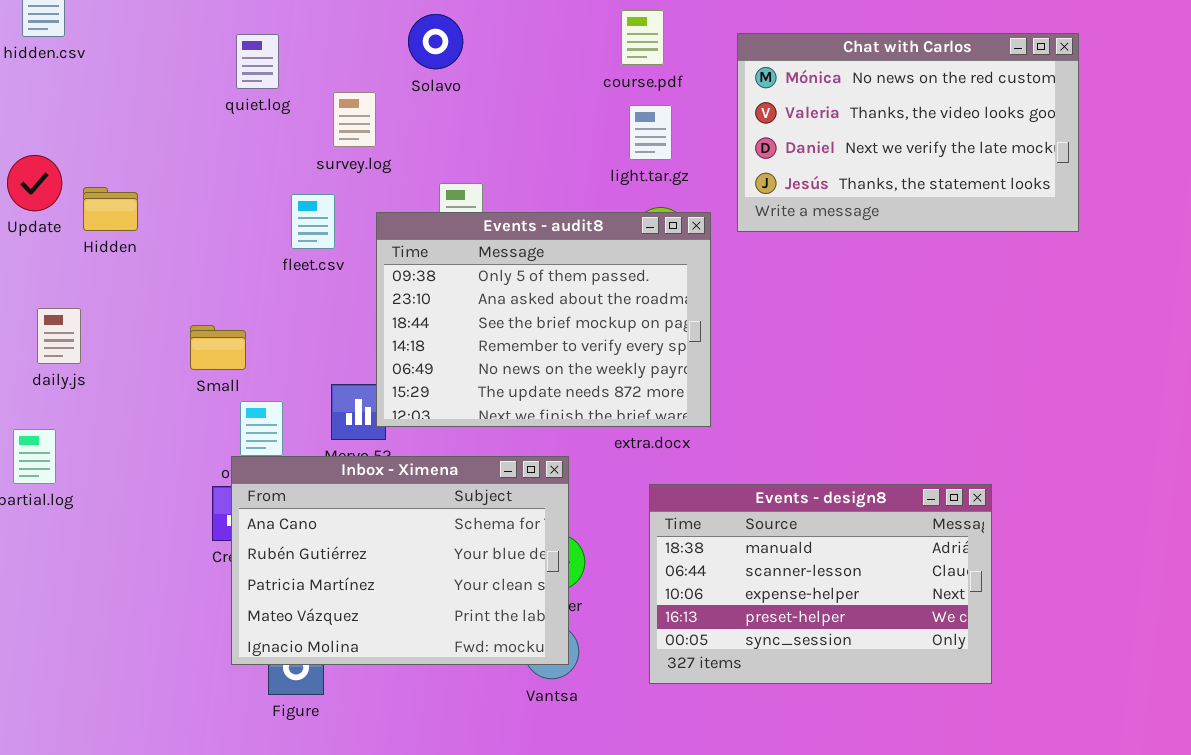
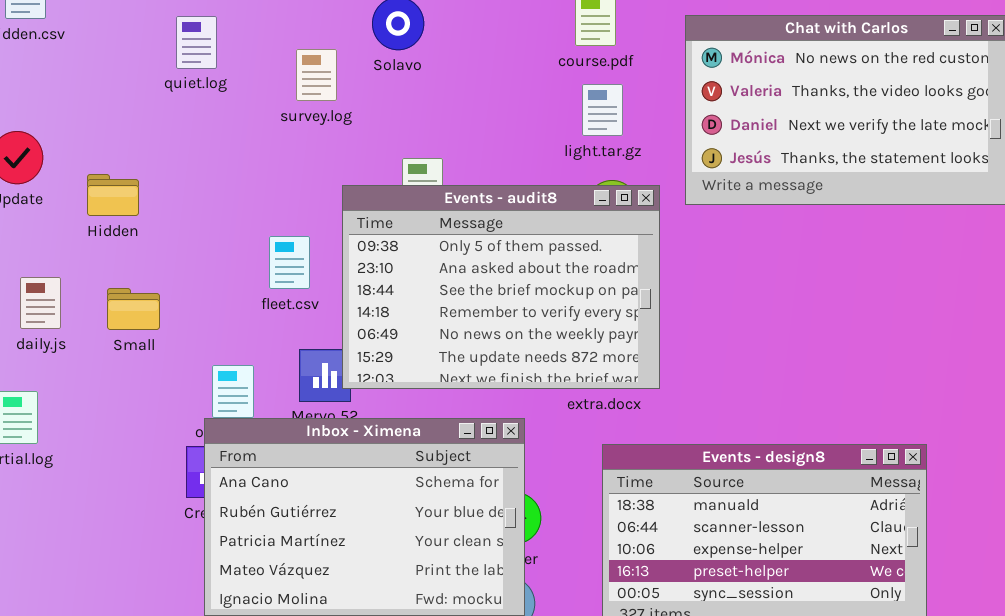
quiet.log: [236,34,279,89] -> [176,16,217,69], moved
survey.log: [333,92,376,147] -> [296,49,337,101], moved
Hidden: [83,187,138,231] -> [87,174,139,216], moved
fleet.csv: [291,194,335,249] -> [269,236,310,289], moved
Small: [190,325,246,370] -> [107,288,160,330], moved

